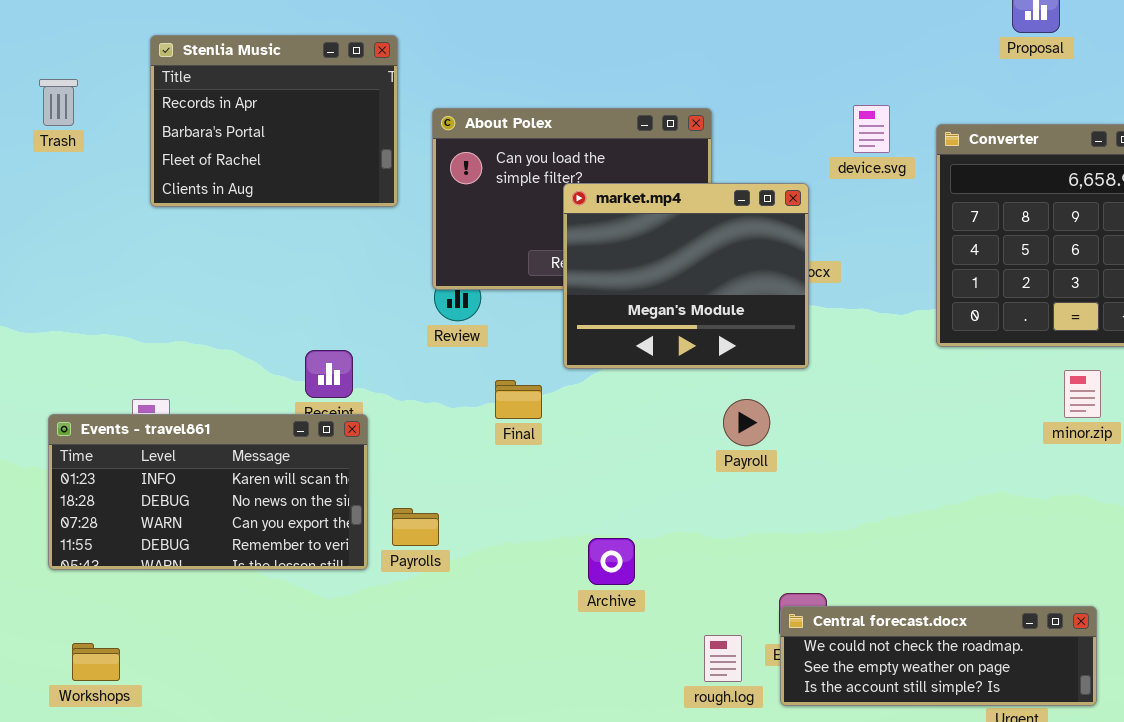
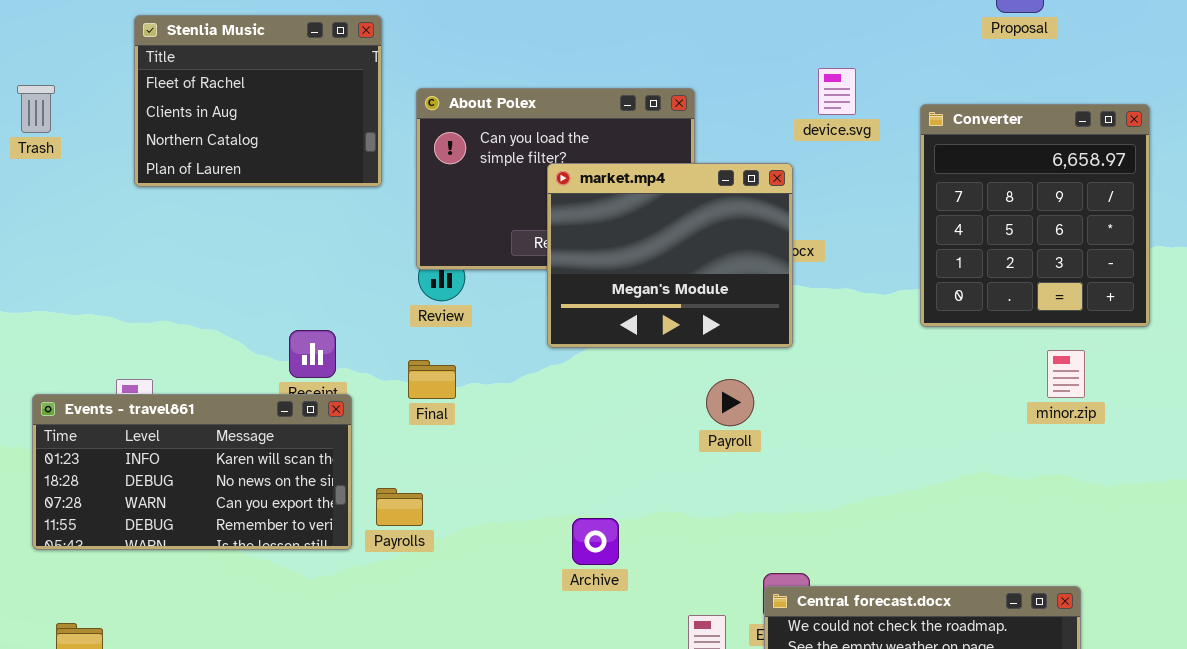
Stenlia Music: [150,35,398,207] -> [134,15,382,187], scrolled down 2 rows
Trash: [39,79,78,126] -> [17,85,55,133], moved
device.svg: [853,105,890,153] -> [818,68,856,115], moved
Final: [495,380,542,419] -> [408,360,456,399], moved

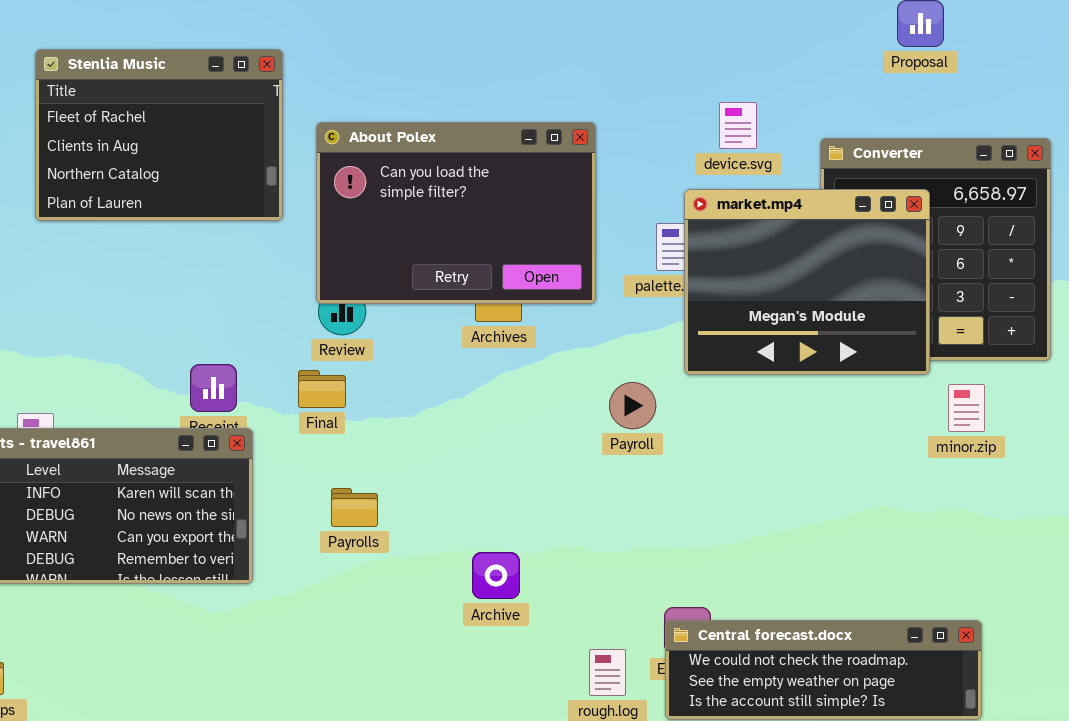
market.mp4: [547,163,793,348] -> [684,189,930,375], moved
Final: [408,360,456,399] -> [298,370,346,408], moved
Payroll: [706,379,754,426] -> [609,382,656,429], moved
Payrolls: [376,488,423,526] -> [331,488,378,527], moved

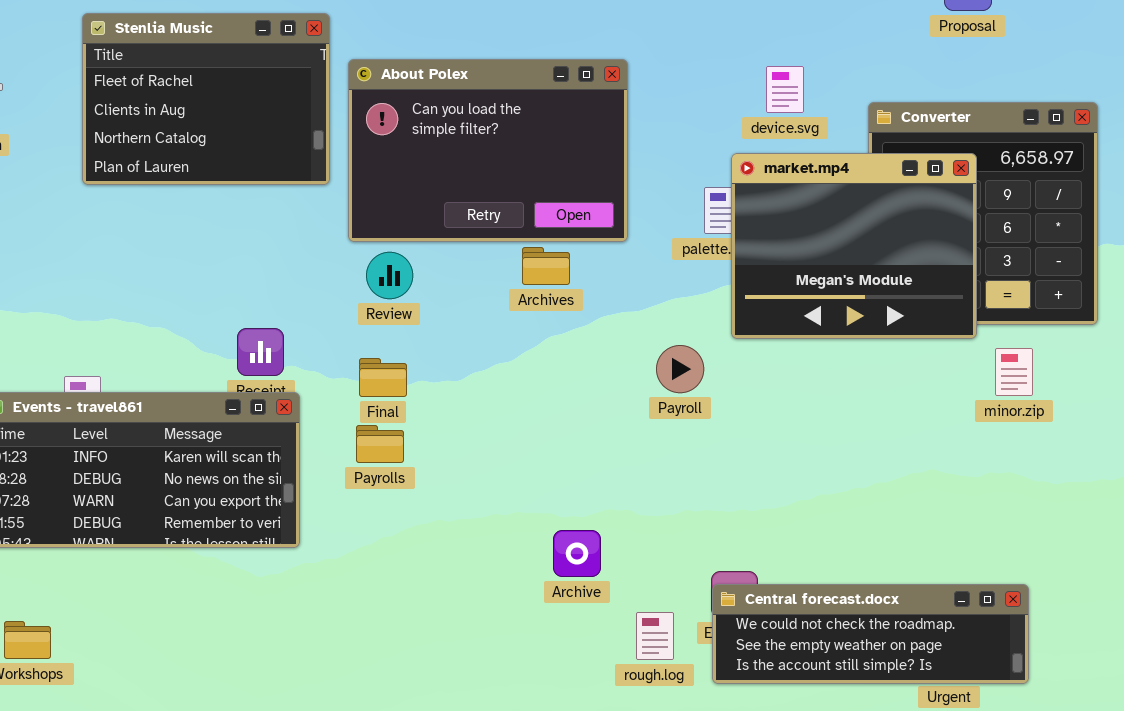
About Polex: [316,122,596,304] -> [348,59,628,242], moved
Final: [298,370,346,408] -> [359,358,407,397], moved
Payrolls: [331,488,378,527] -> [356,425,404,463], moved
Archive: [472,552,520,599] -> [553,530,601,577], moved

